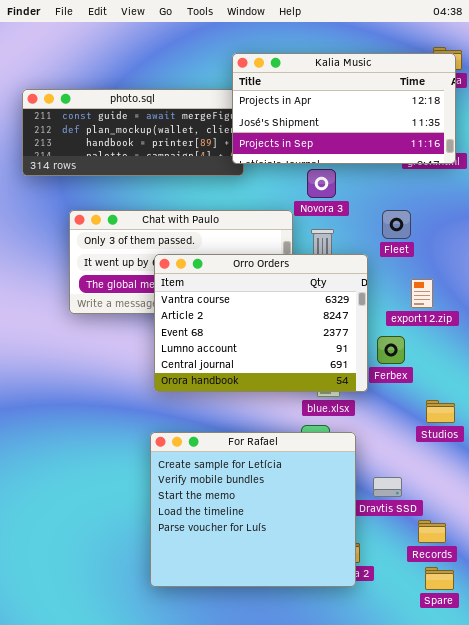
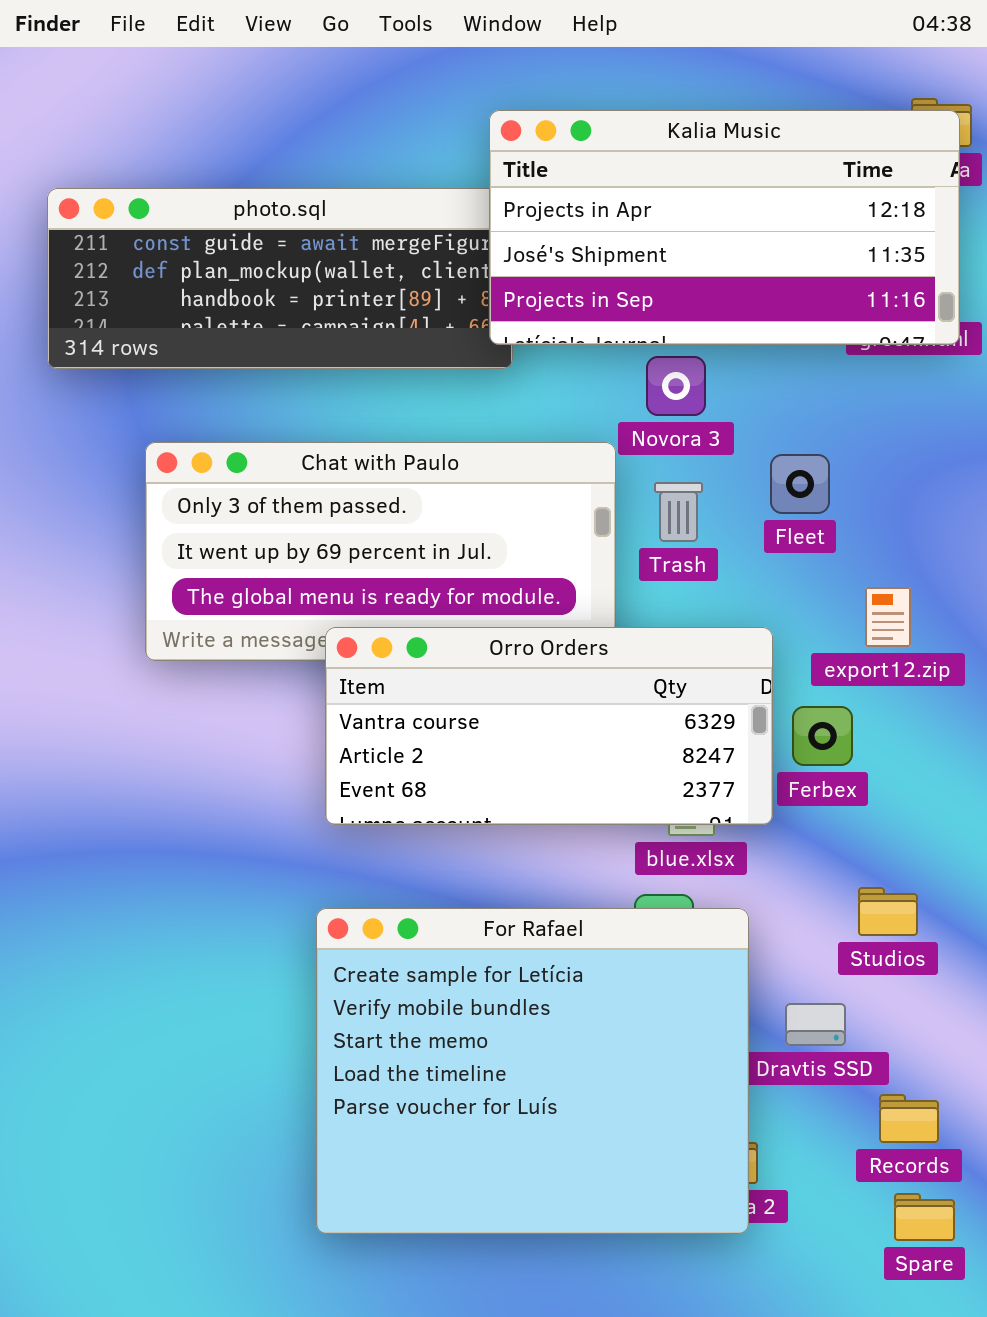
Fleet: [382,210,411,239] -> [770,454,830,514], moved
Orro Orders: [154,254,368,392] -> [325,627,773,825], resized
Studios: [426,400,455,423] -> [858,887,918,936], moved

